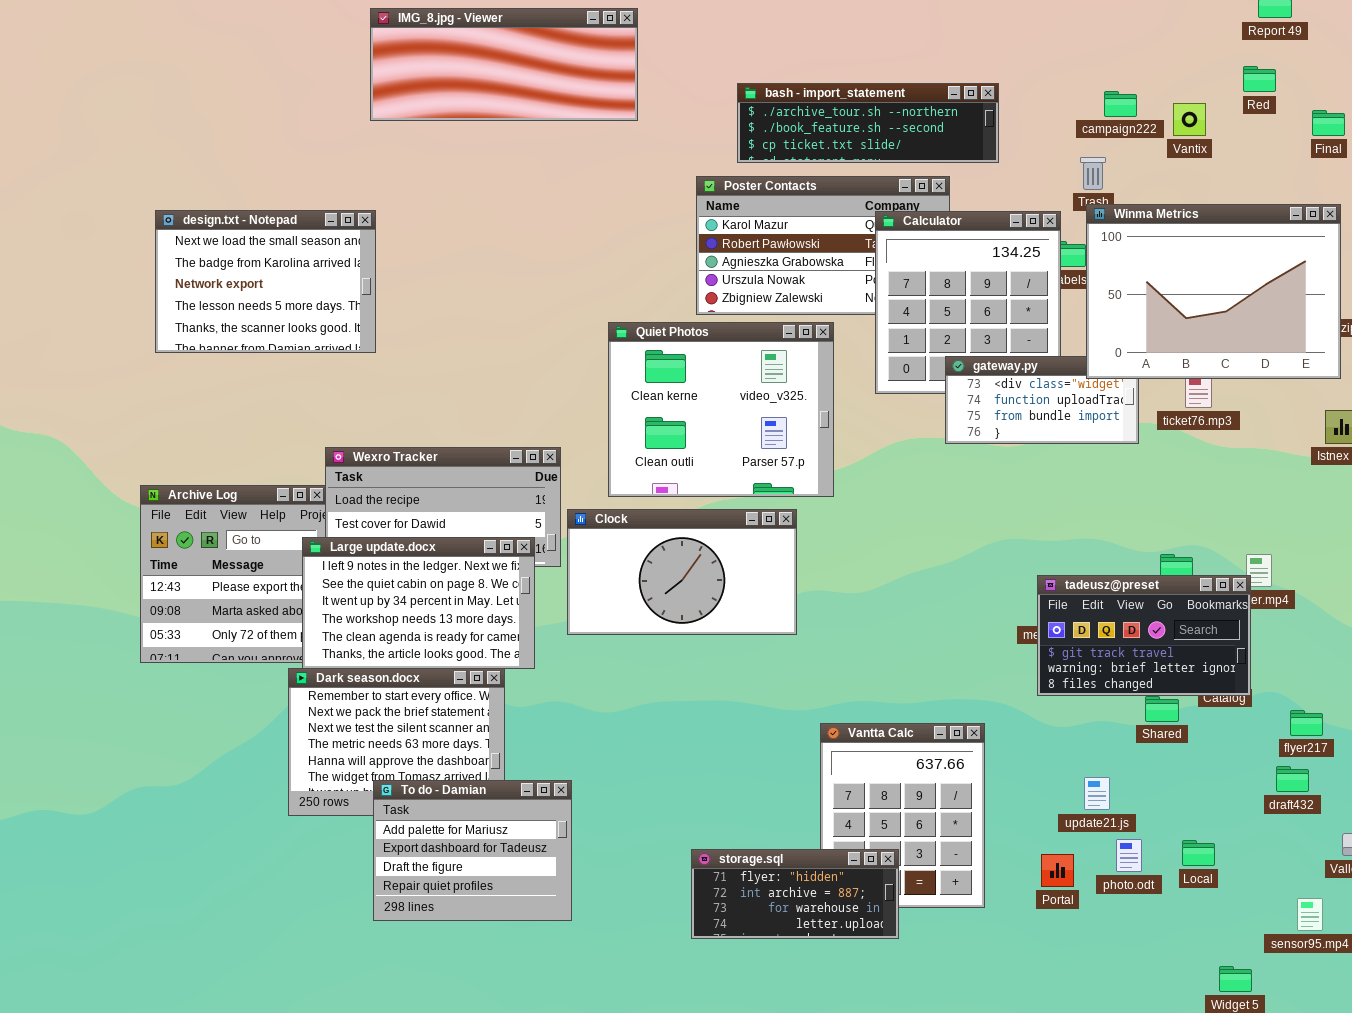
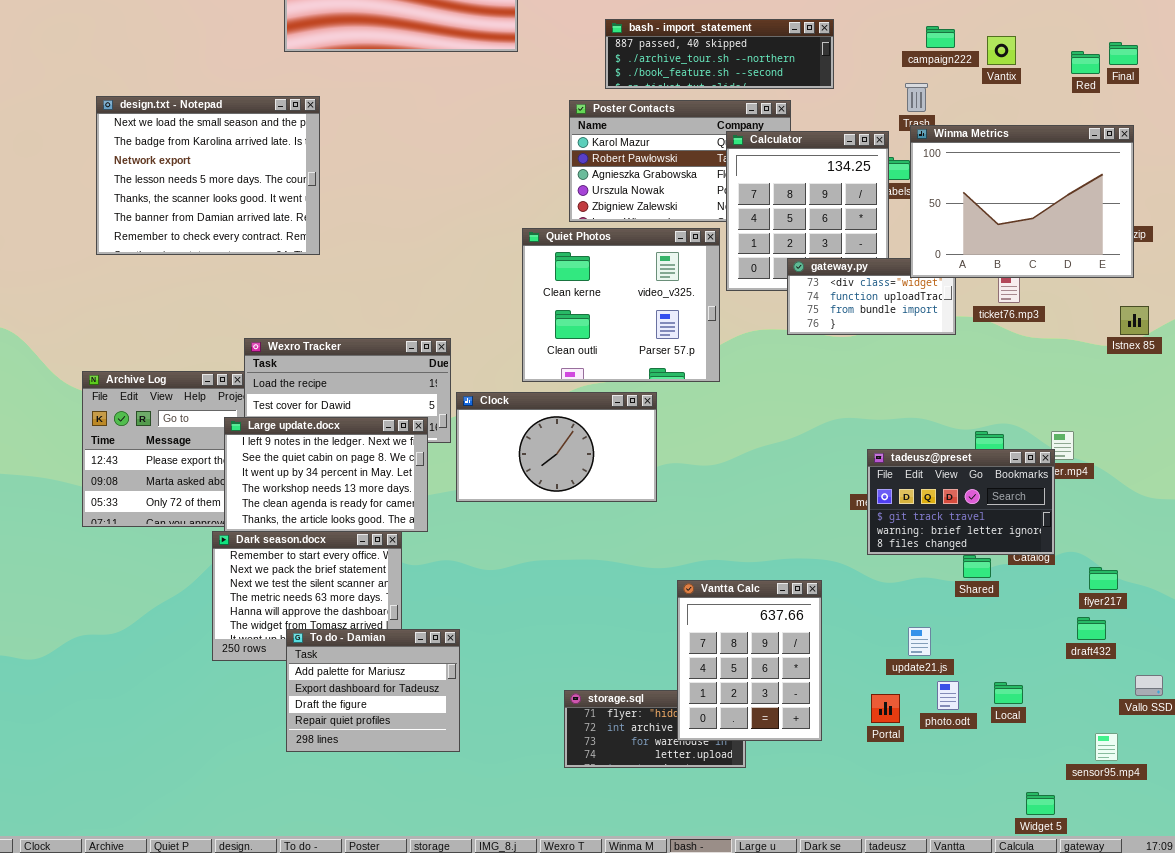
Red: [1243,66,1276,92] -> [1071,51,1100,74], moved
bash - import_statement: [737,83,999,163] -> [605,19,834,89], scrolled up 1 row
design.txt - Notepad: [155,210,376,353] -> [96,96,320,255], resized
Quiet Photos: [608,322,834,497] -> [522,228,720,382], moved
Vantta Calc: [820,723,985,908] -> [677,580,822,741], raised

